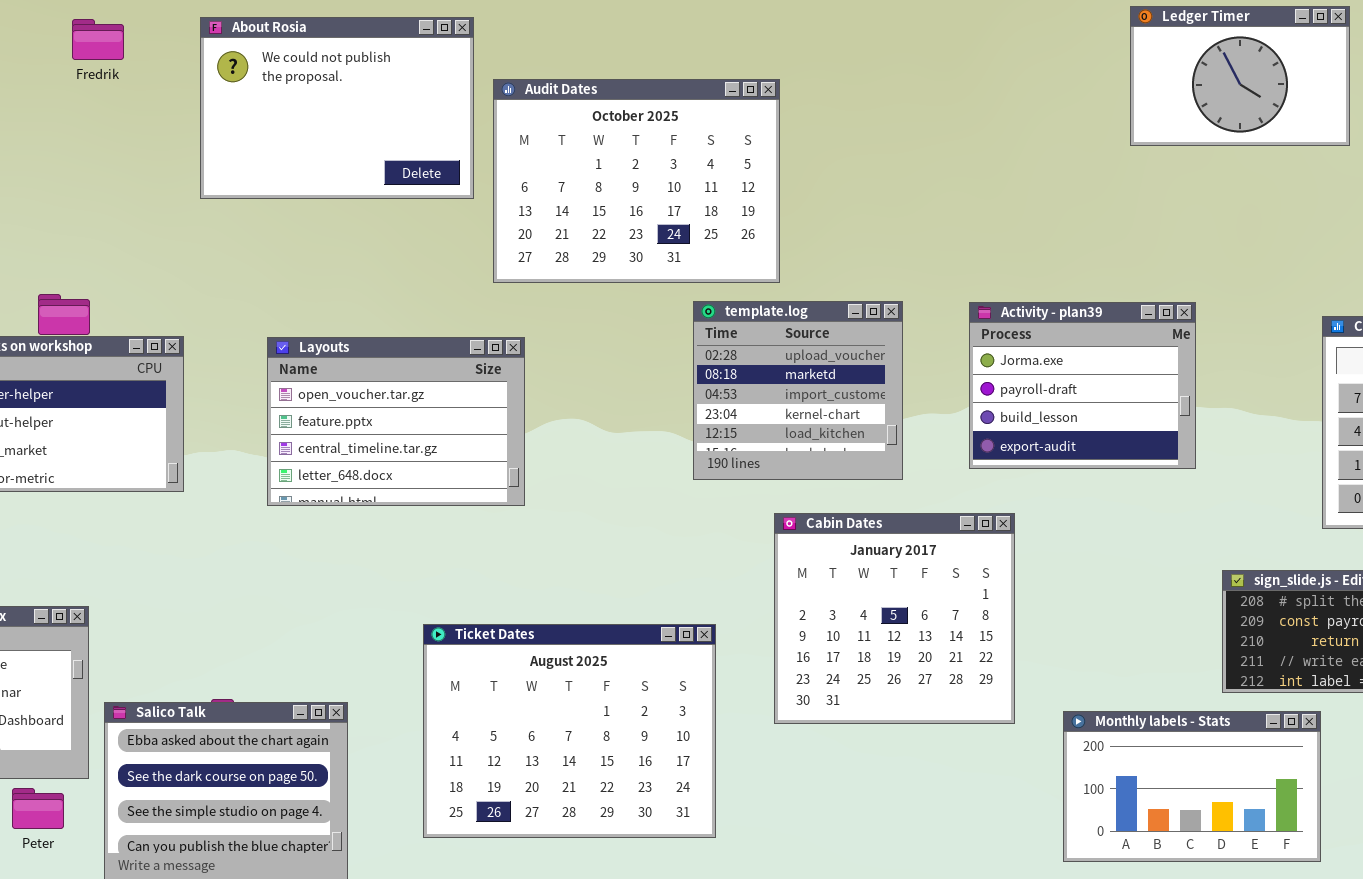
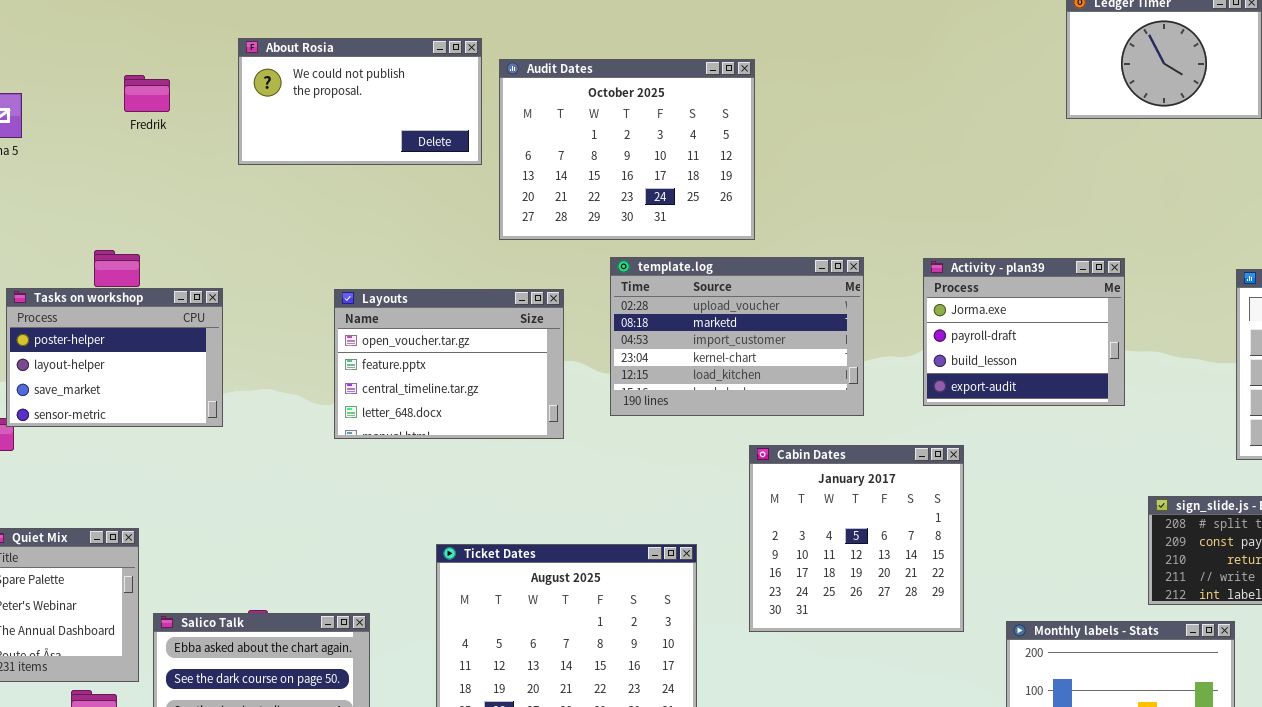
About Rosia: [200,17,474,199] -> [238,38,482,165], resized
Fredrik: [72,19,124,60] -> [124,75,170,112], moved
template.log: [693,301,903,480] -> [610,257,864,416], resized
Layouts: [267,337,525,506] -> [334,289,564,439], moved

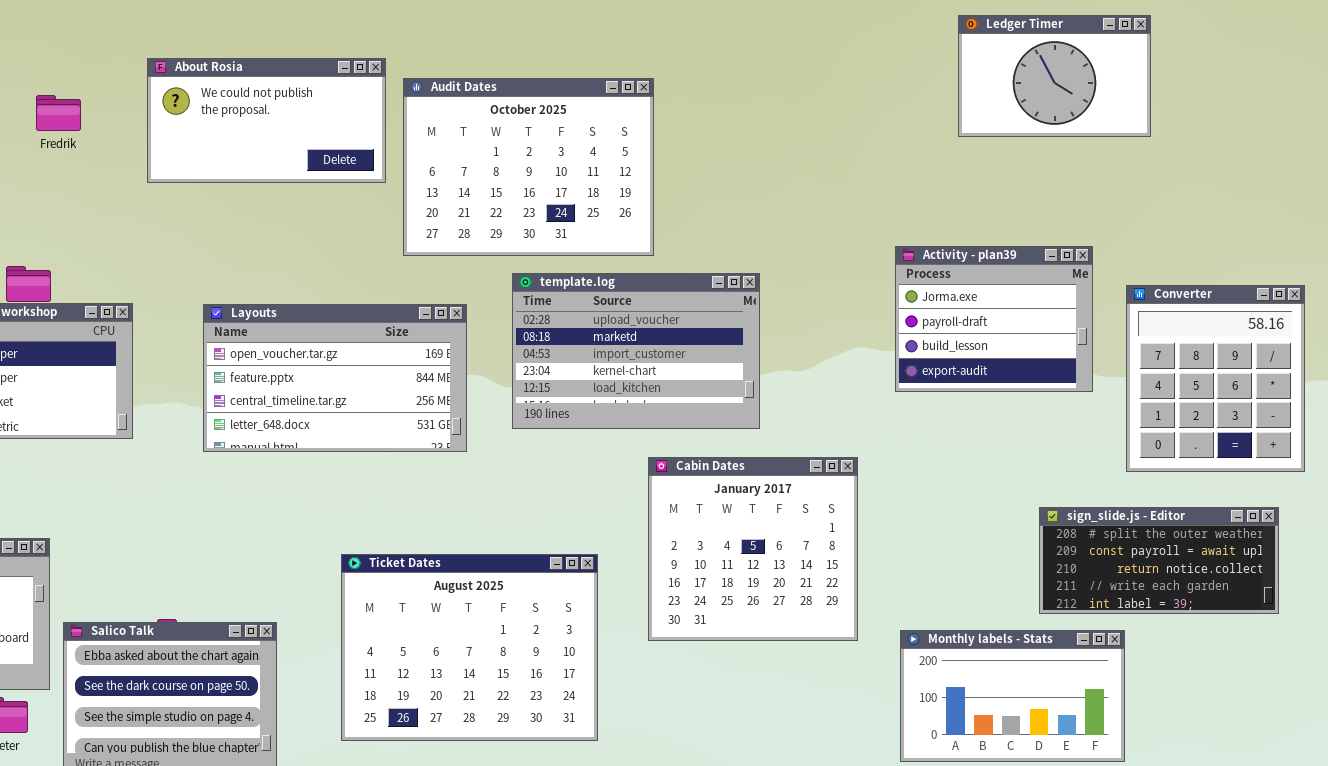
Activity - plan39: [923,258,1125,406] -> [895,246,1093,392], moved
Layouts: [334,289,564,439] -> [203,304,467,452], resized

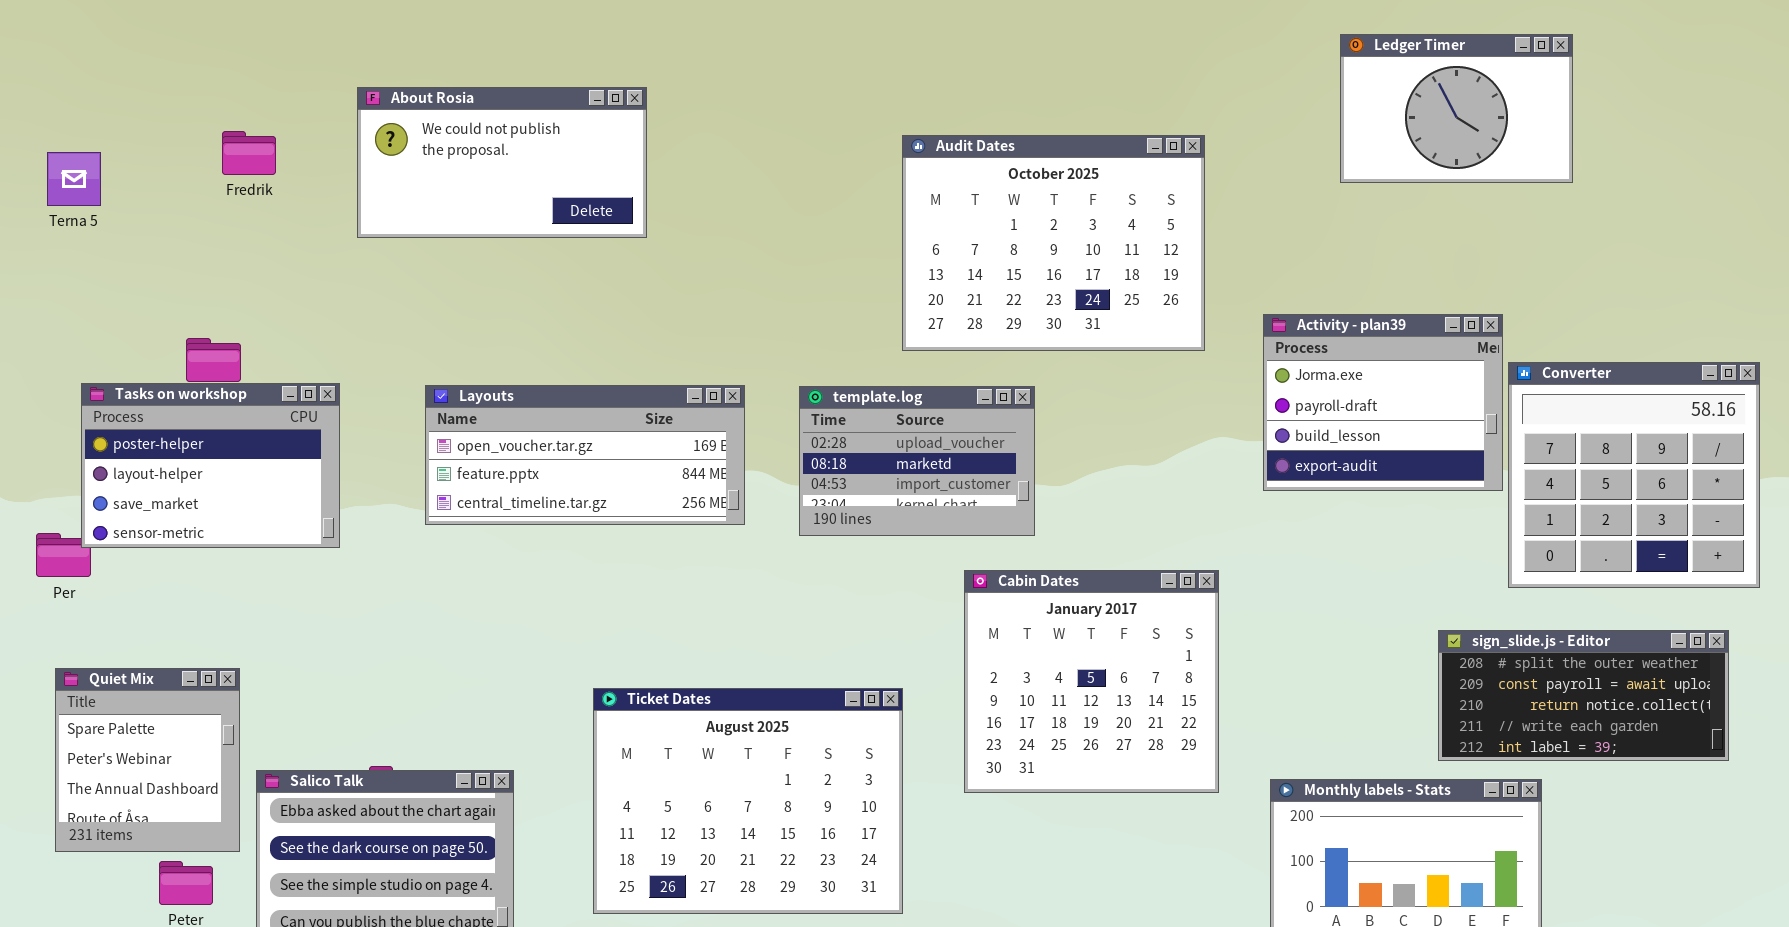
Audit Dates: [403,78,654,256] -> [902,135,1205,351], moved
template.log: [512,273,760,429] -> [799,386,1035,536], resized
Converter: [1126,285,1305,472] -> [1508,362,1760,588], resized
Layouts: [203,304,467,452] -> [425,385,745,525], resized

